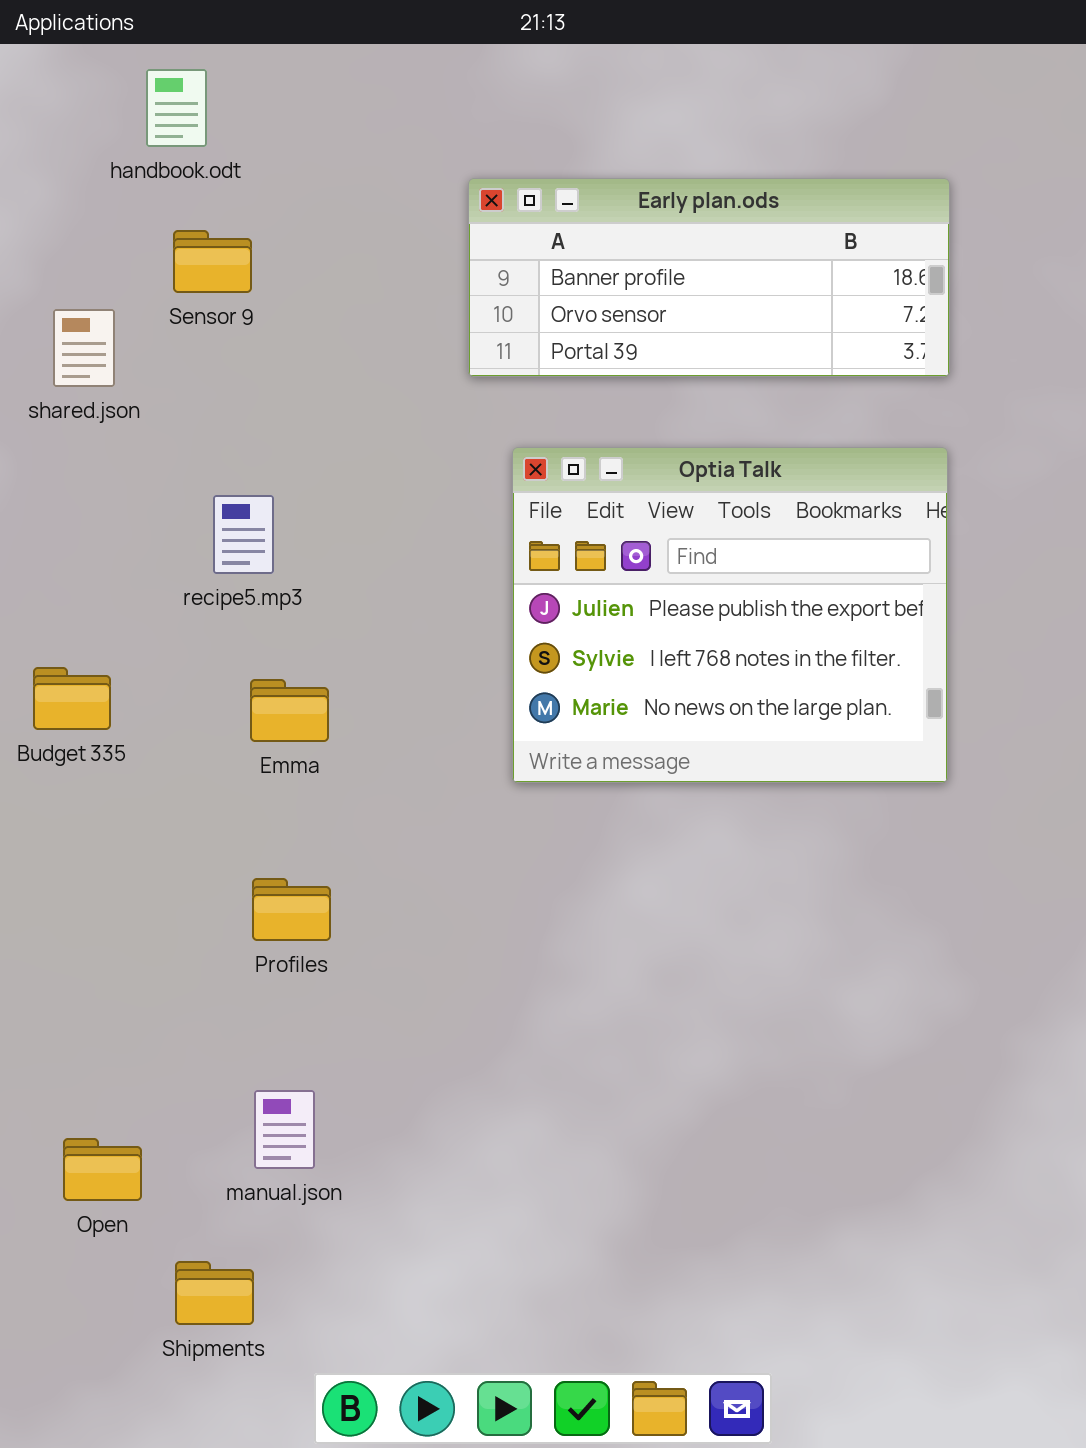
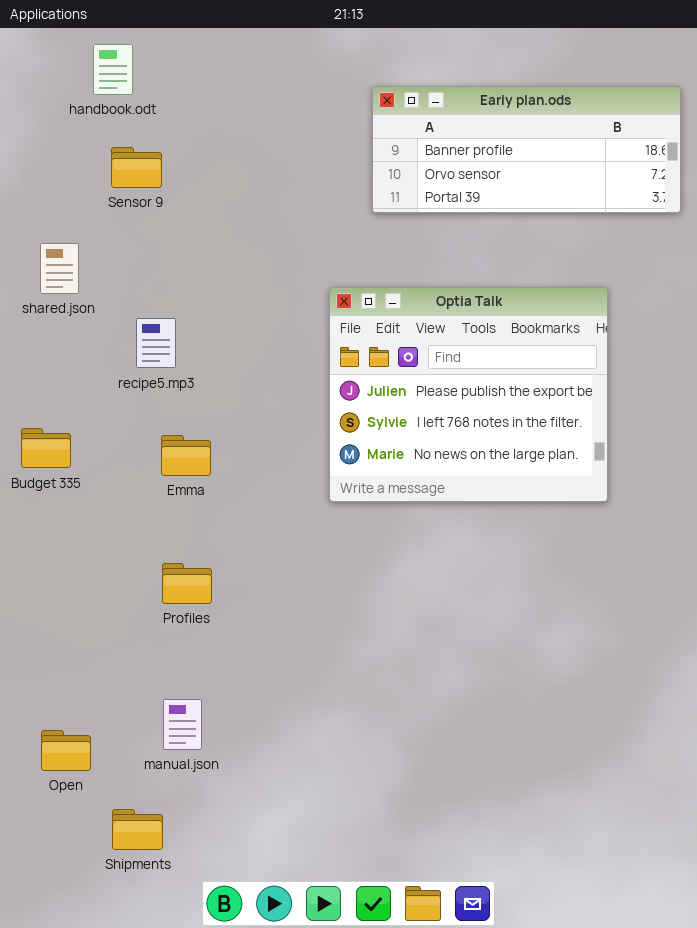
Early plan.ods: [468,178,950,377] -> [372,86,681,213], moved
shared.json: [53,309,115,387] -> [40,243,79,294], moved

